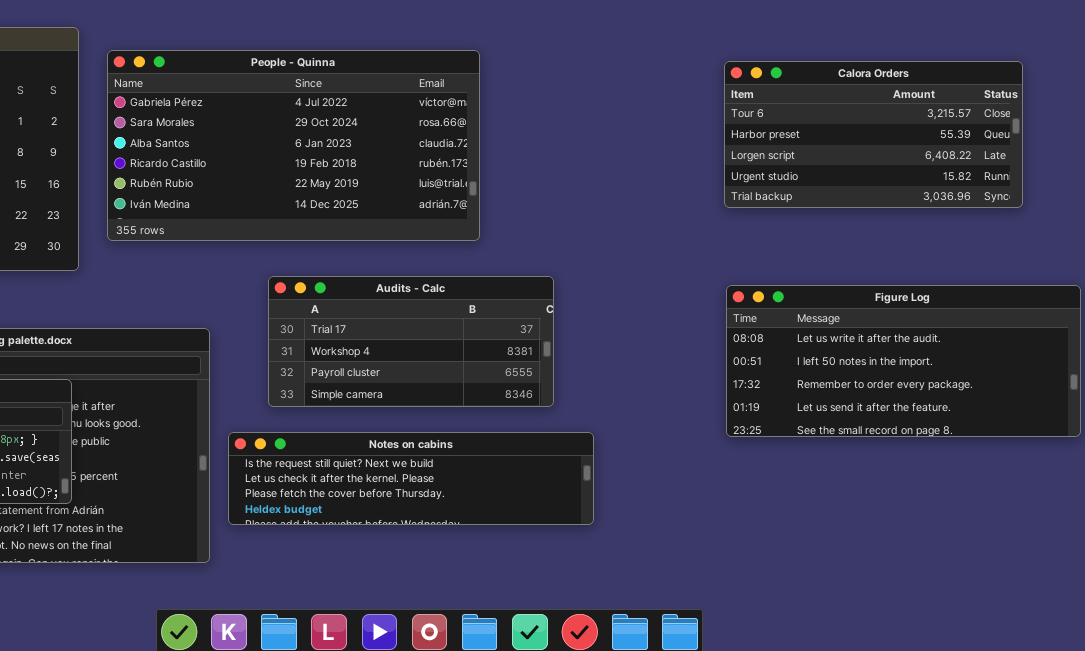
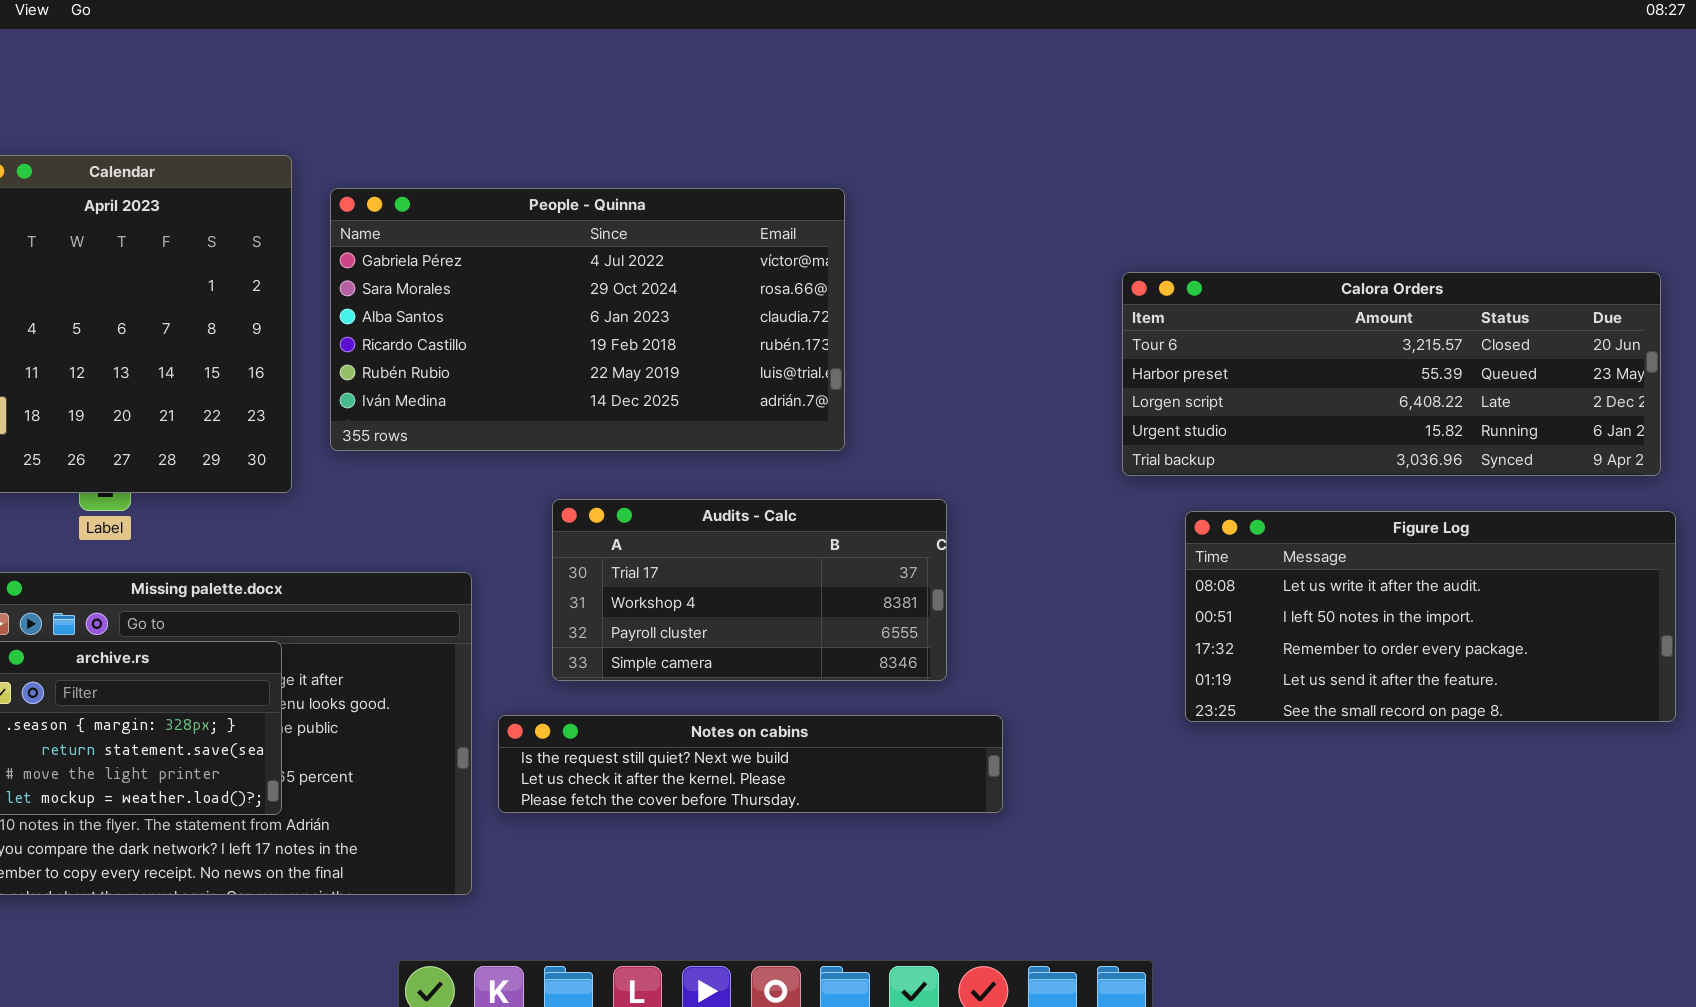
Calora Orders: [724,61,1023,208] -> [1122,272,1661,476], moved, resized
Notes on cabins: [228,432,594,525] -> [498,715,1003,813], resized

